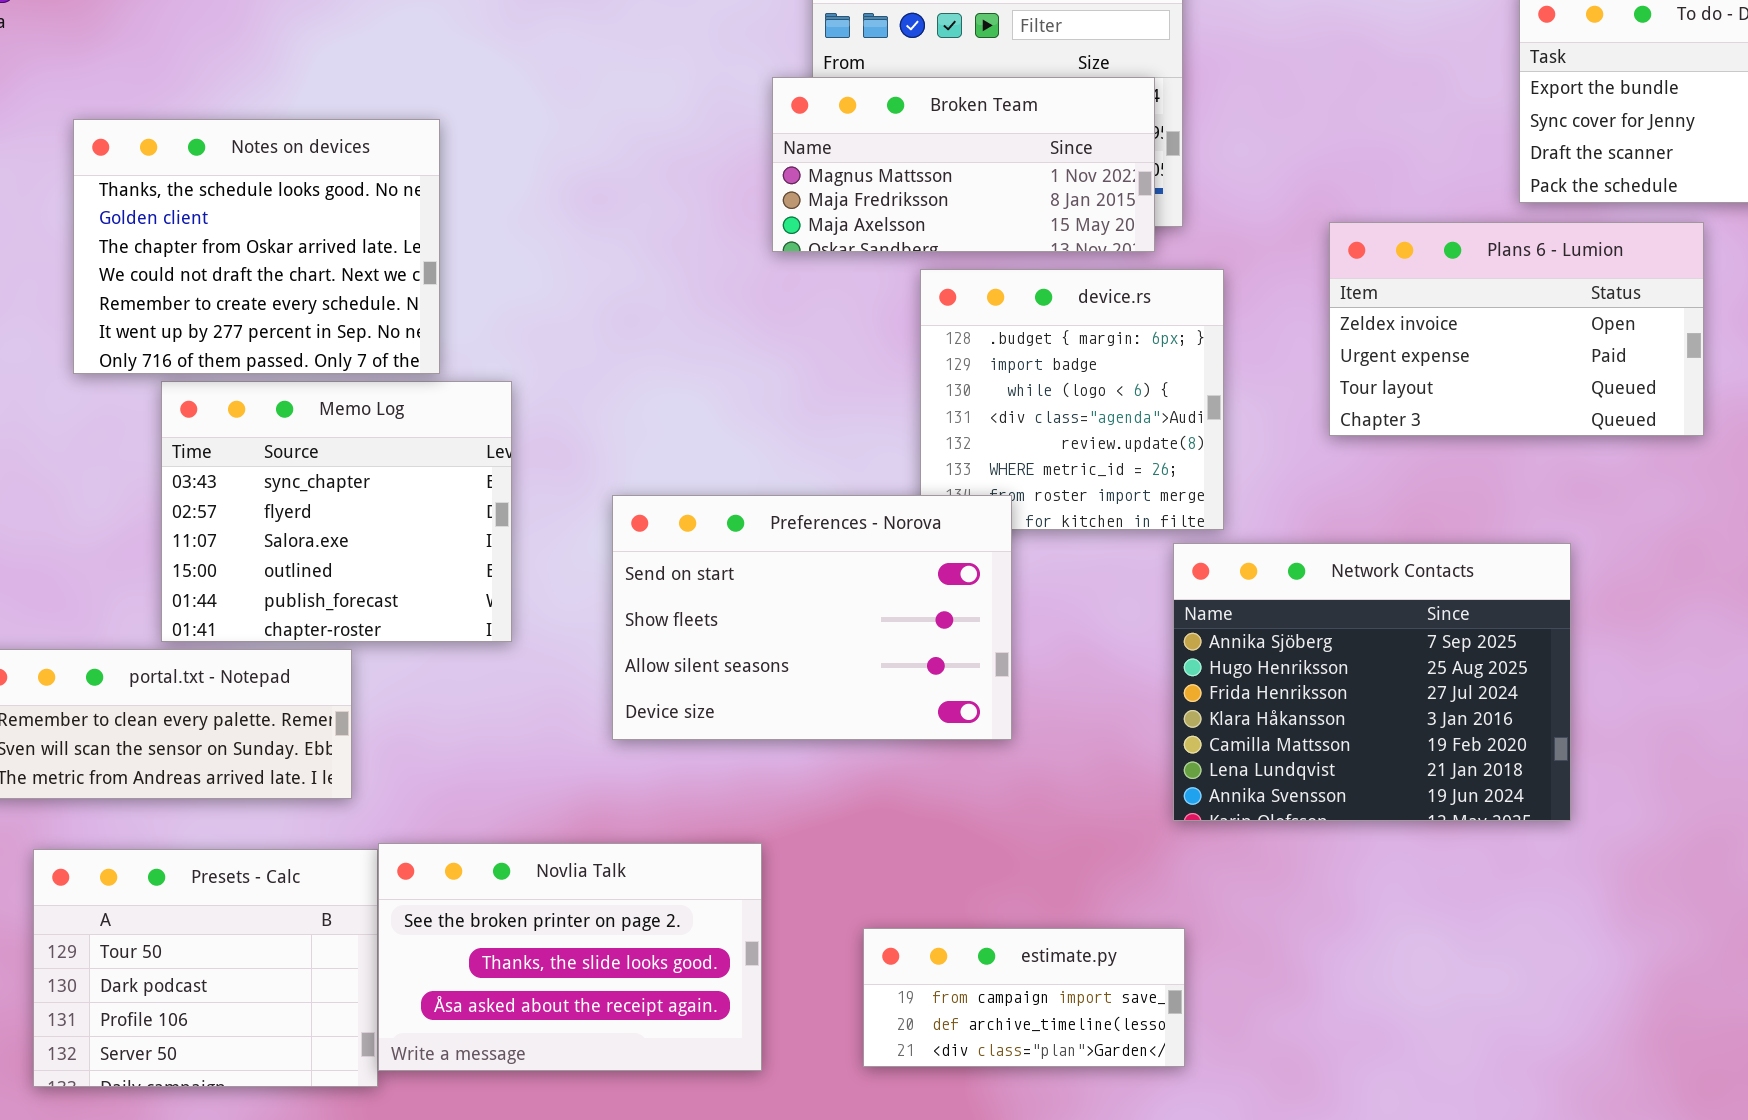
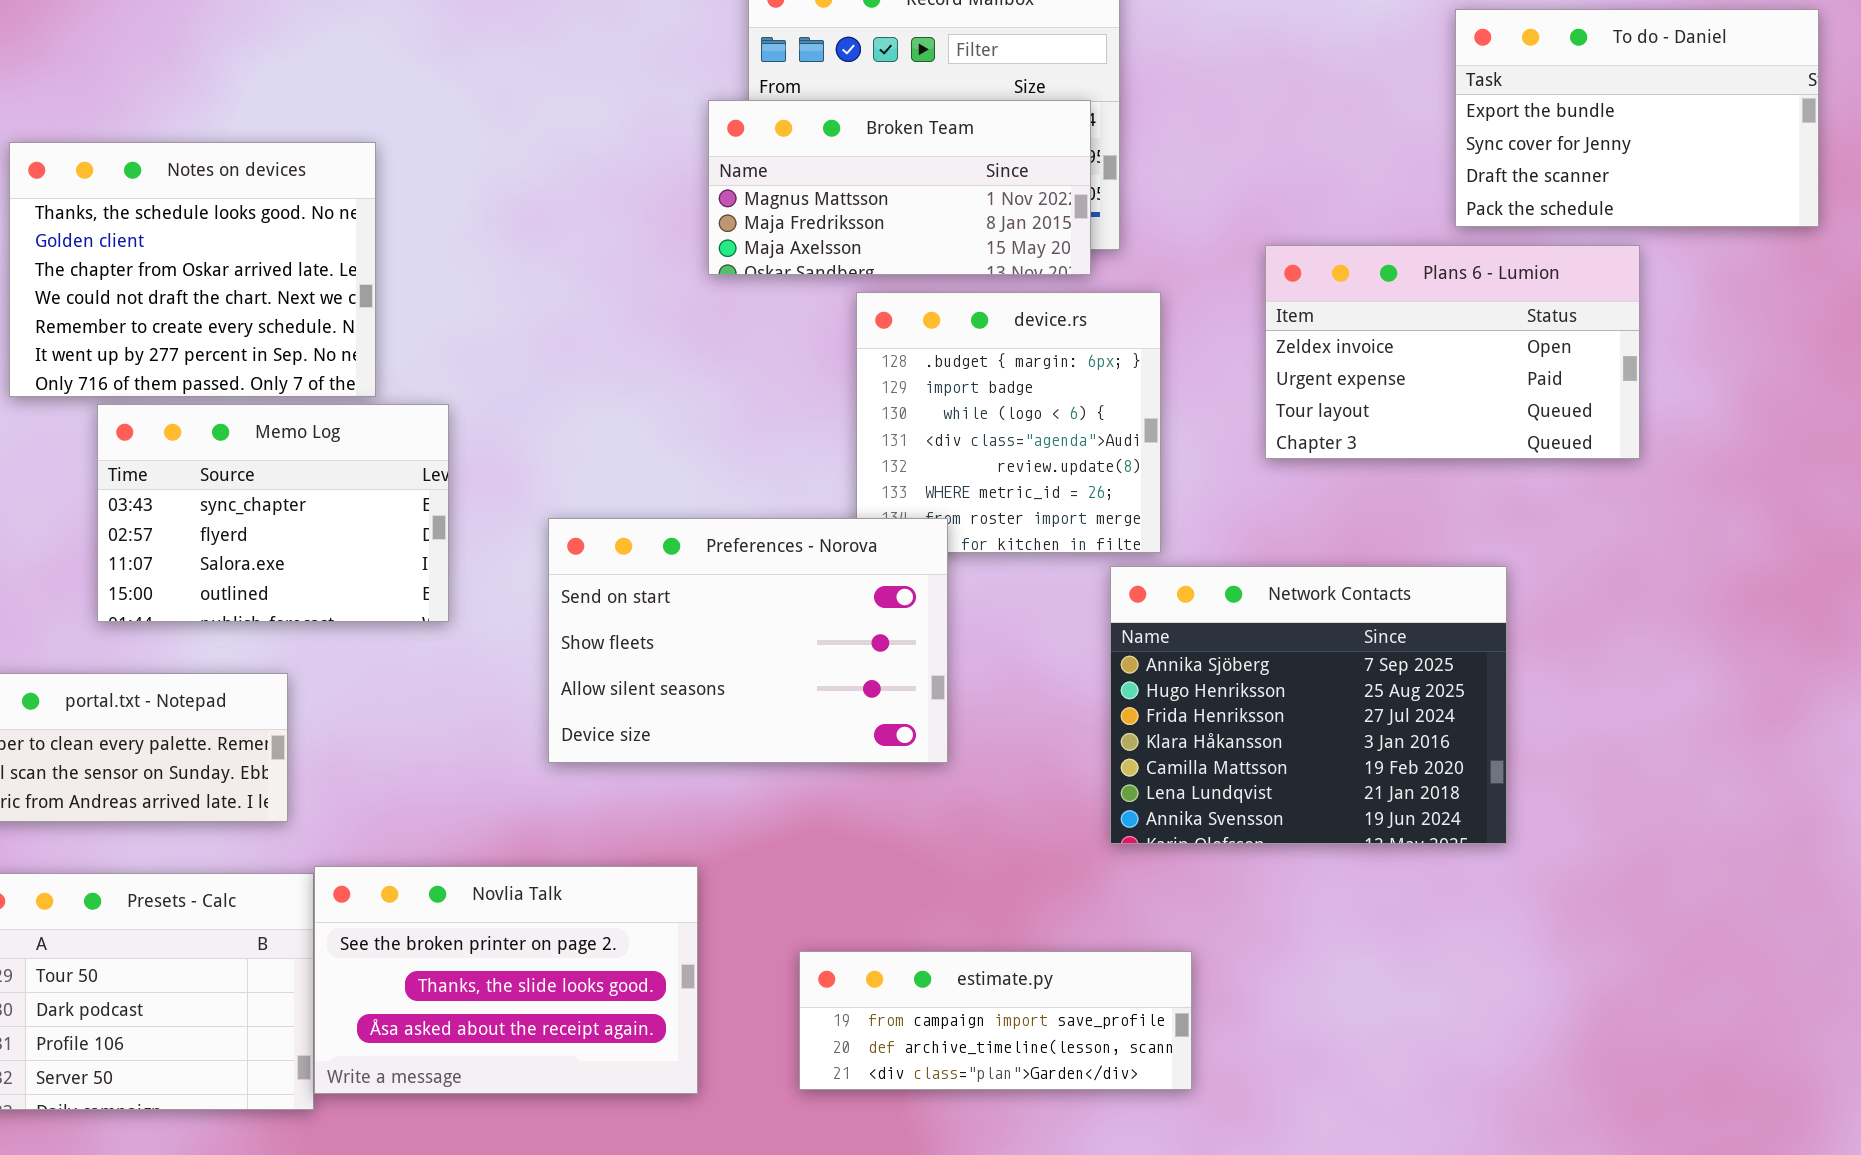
Memo Log: [161,381,512,642] -> [97,404,449,622], resized
estimate.py: [863,928,1185,1067] -> [799,951,1192,1090], resized

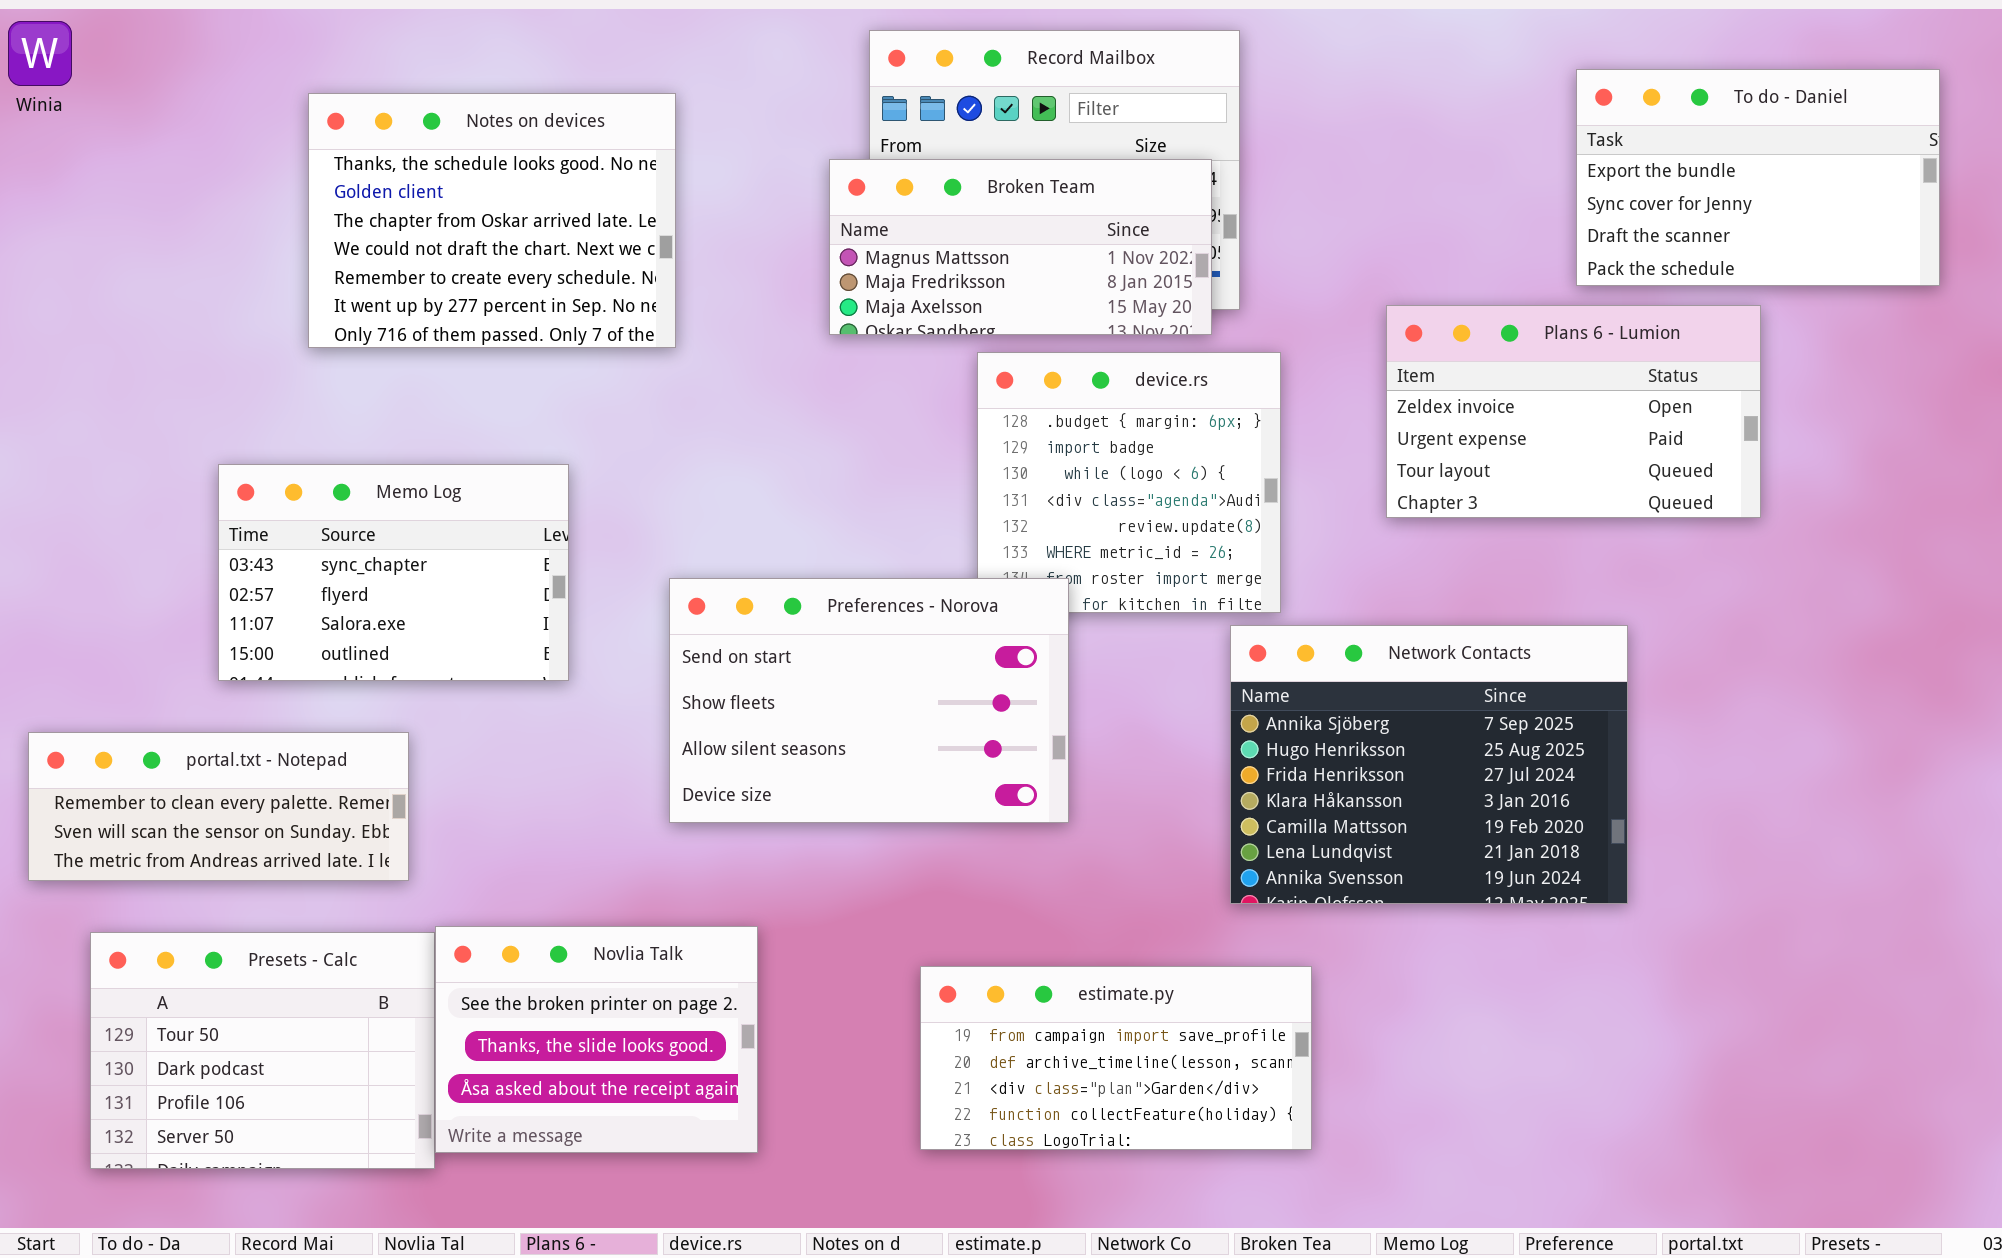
Notes on devices: [9,142,376,397] -> [308,93,676,348], moved
Novlia Talk: [314,866,698,1094] -> [435,926,758,1153], resized
estimate.py: [799,951,1192,1090] -> [920,966,1312,1150], resized

